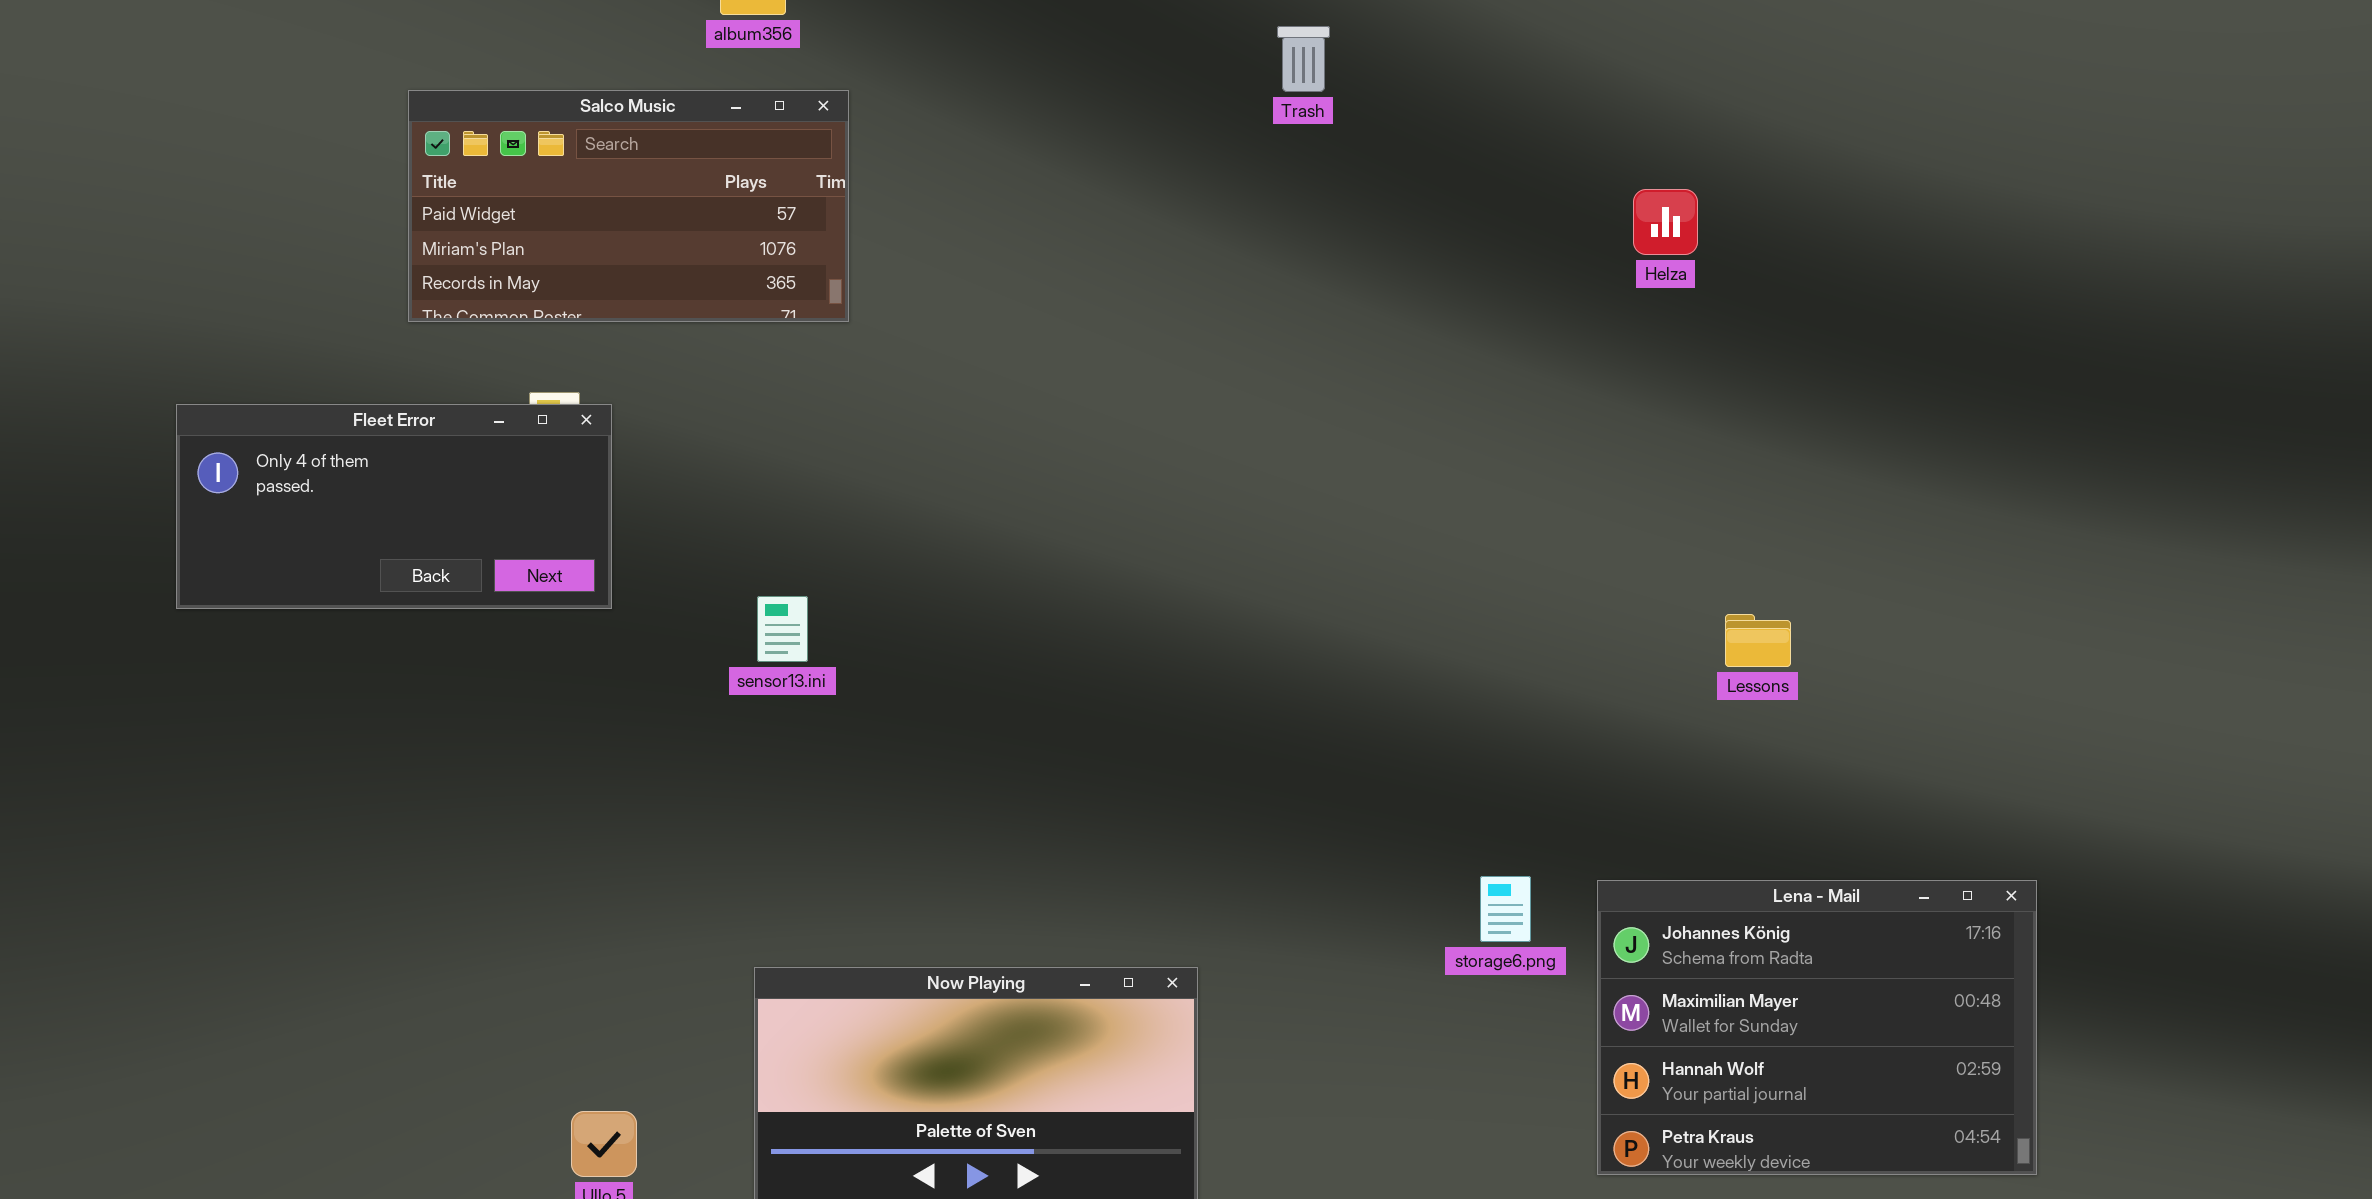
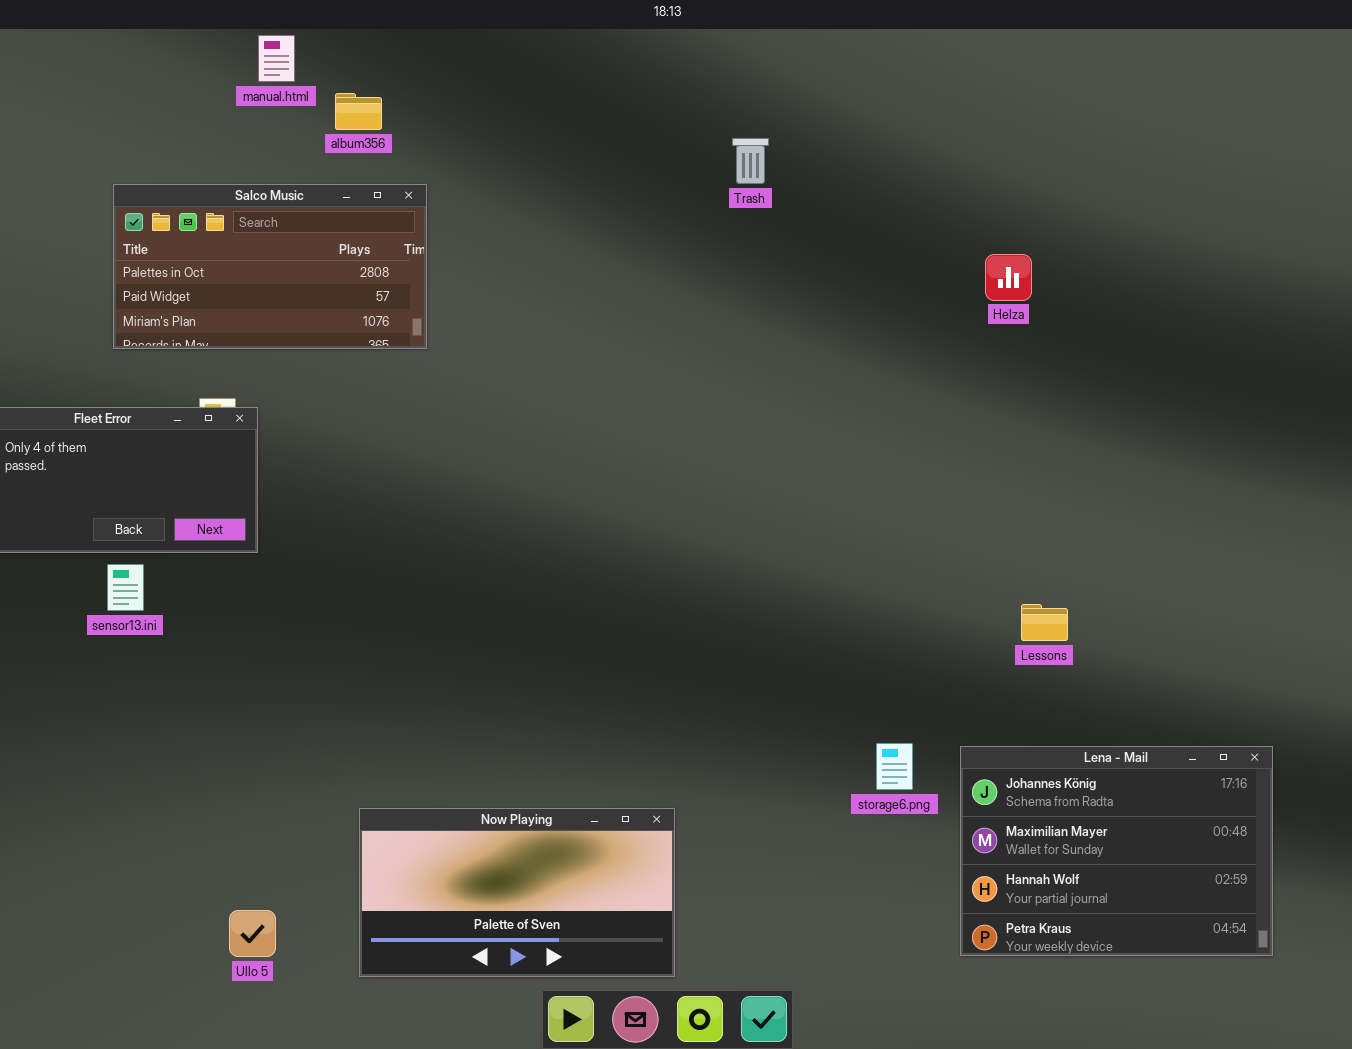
Salco Music: [408,90,849,322] -> [113,184,427,349], scrolled up 1 row
sensor13.ini: [757,596,808,662] -> [107,564,144,611], moved
Lessons: [1725,614,1791,667] -> [1021,604,1068,641], moved

